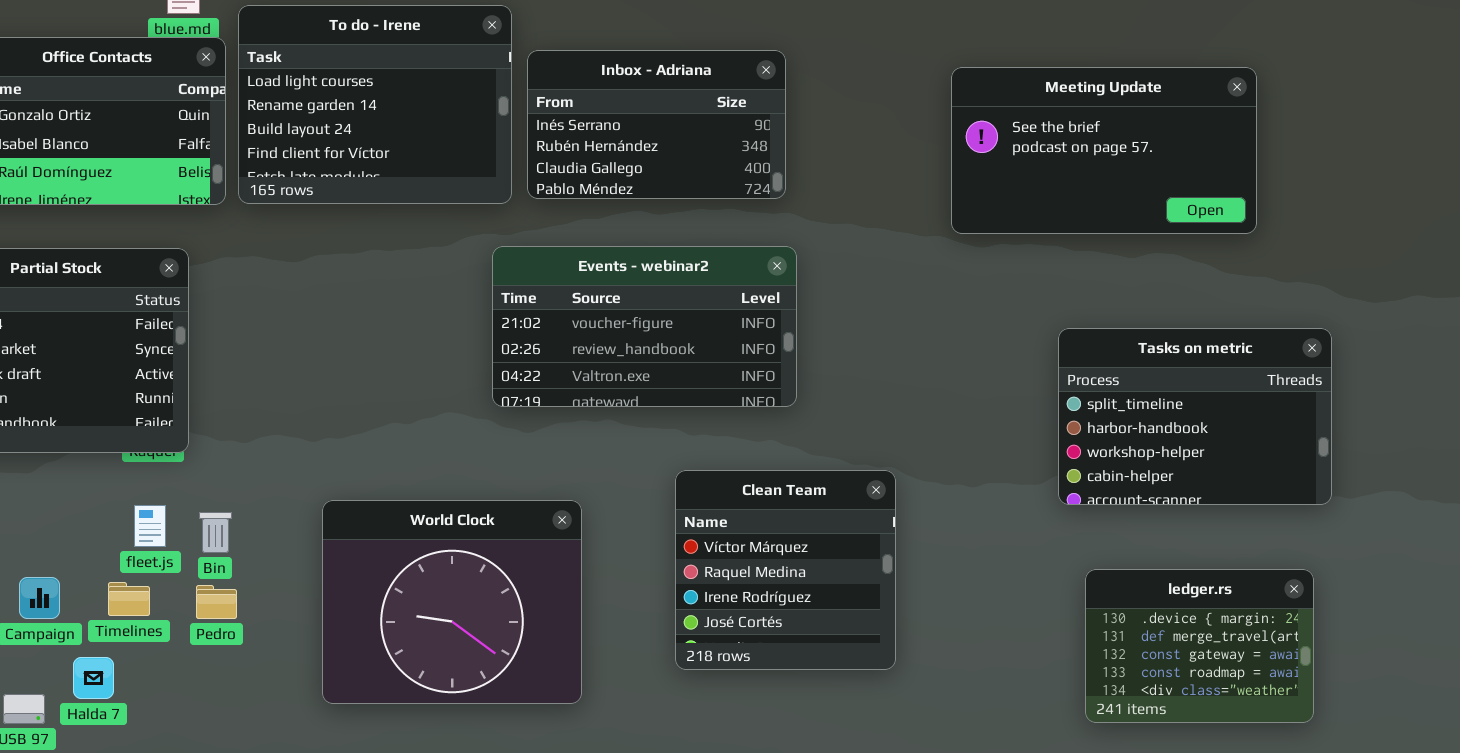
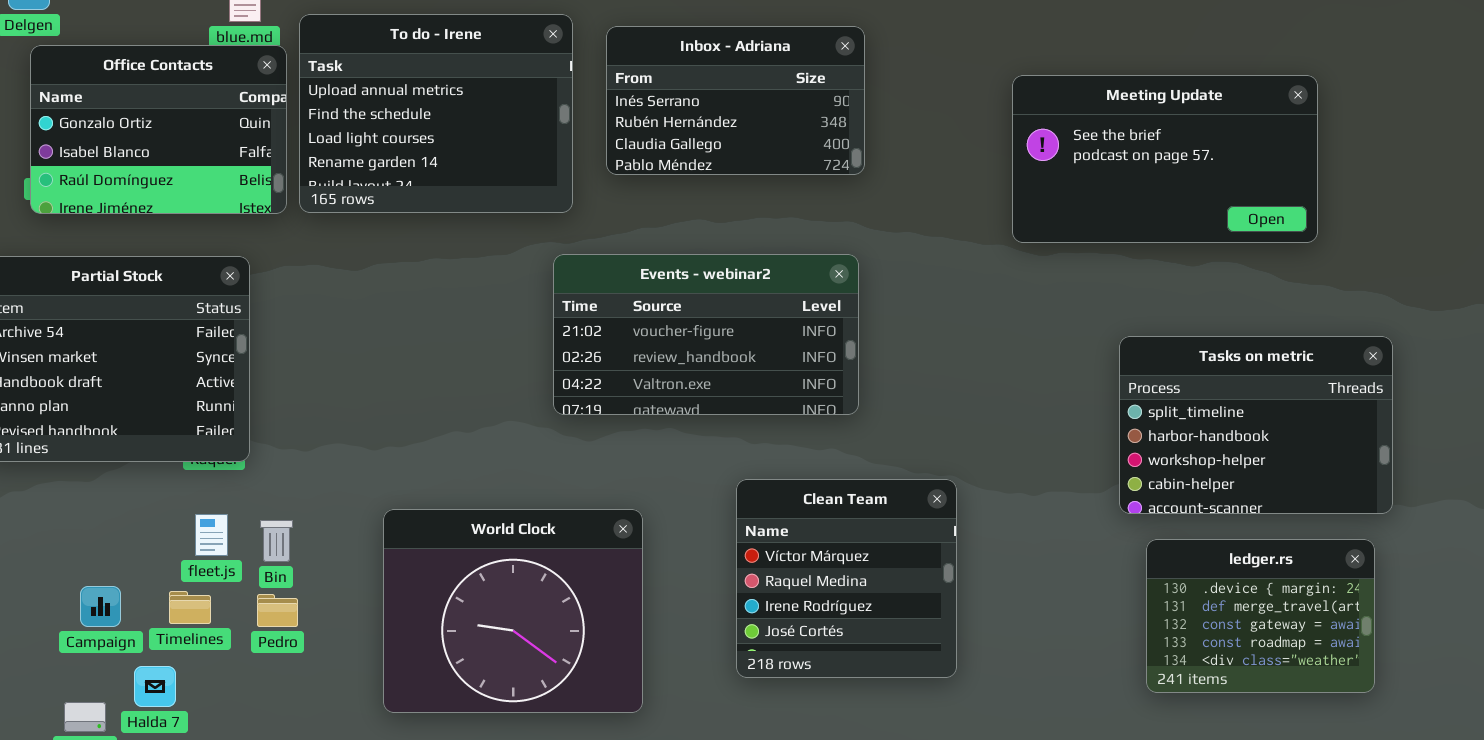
To do - Irene: [238,5,512,204] -> [299,14,573,213], scrolled up 2 rows
Inbox - Adriana: [527,50,786,199] -> [606,26,865,175], moved
ledger.rs: [1085,569,1314,723] -> [1146,539,1375,693], moved

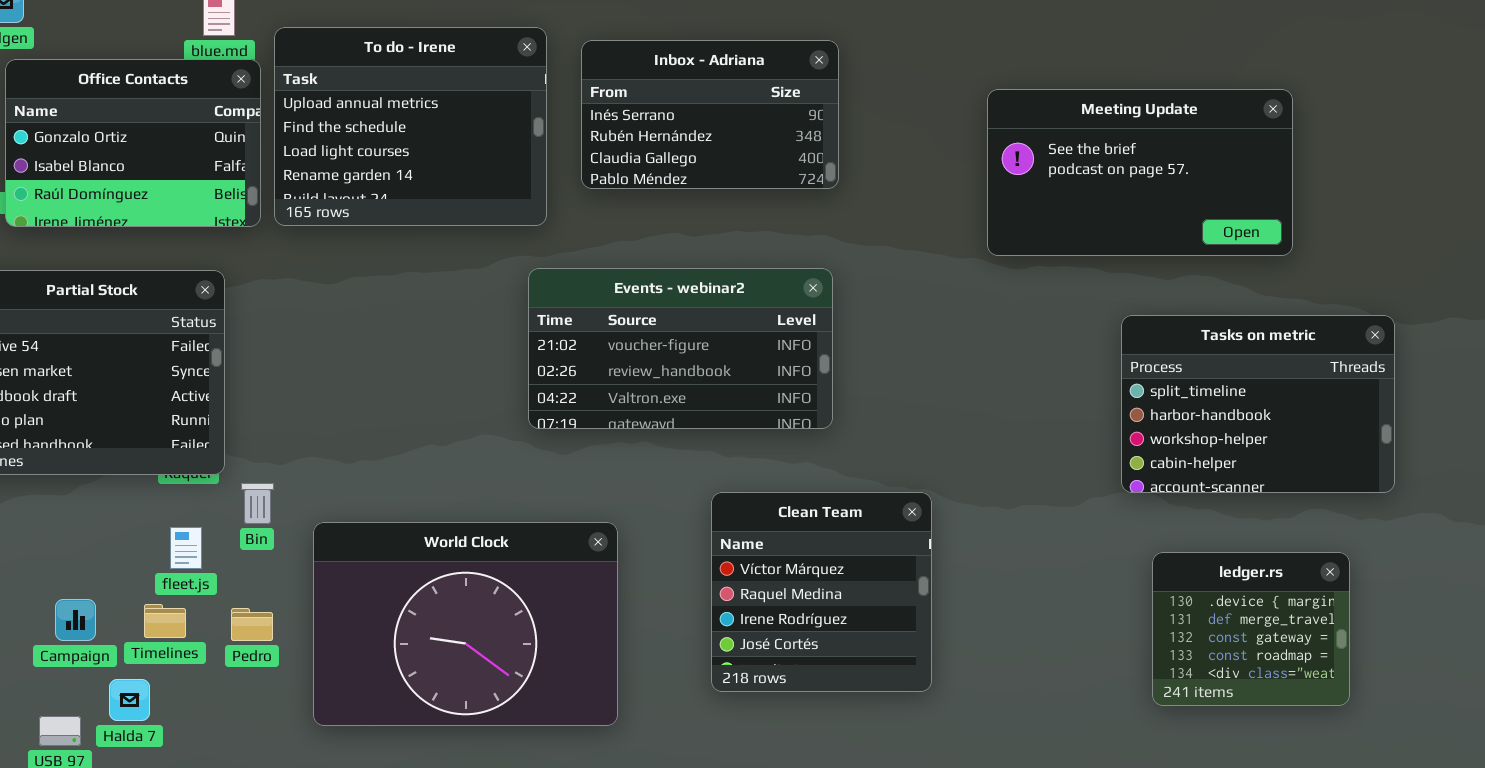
Tasks on metric: [1119,336,1393,514] -> [1121,315,1395,493], moved
World Clock: [383,509,643,713] -> [313,522,618,726], resized
Bin: [260,520,293,562] -> [241,483,274,524], moved
ledger.rs: [1146,539,1375,693] -> [1152,552,1350,706], resized

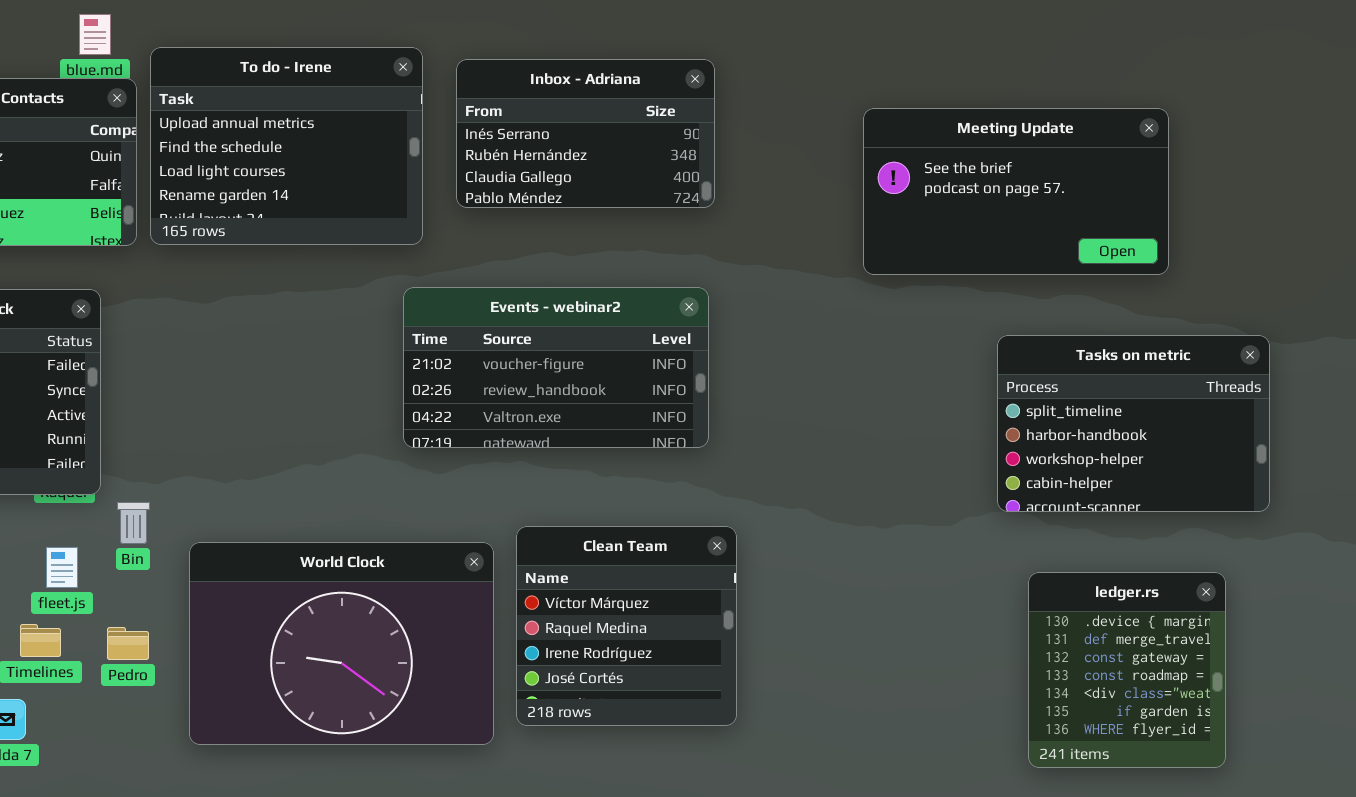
Clean Team: [711,492,932,692] -> [516,526,737,726], moved
ledger.rs: [1152,552,1350,706] -> [1028,572,1226,768], resized

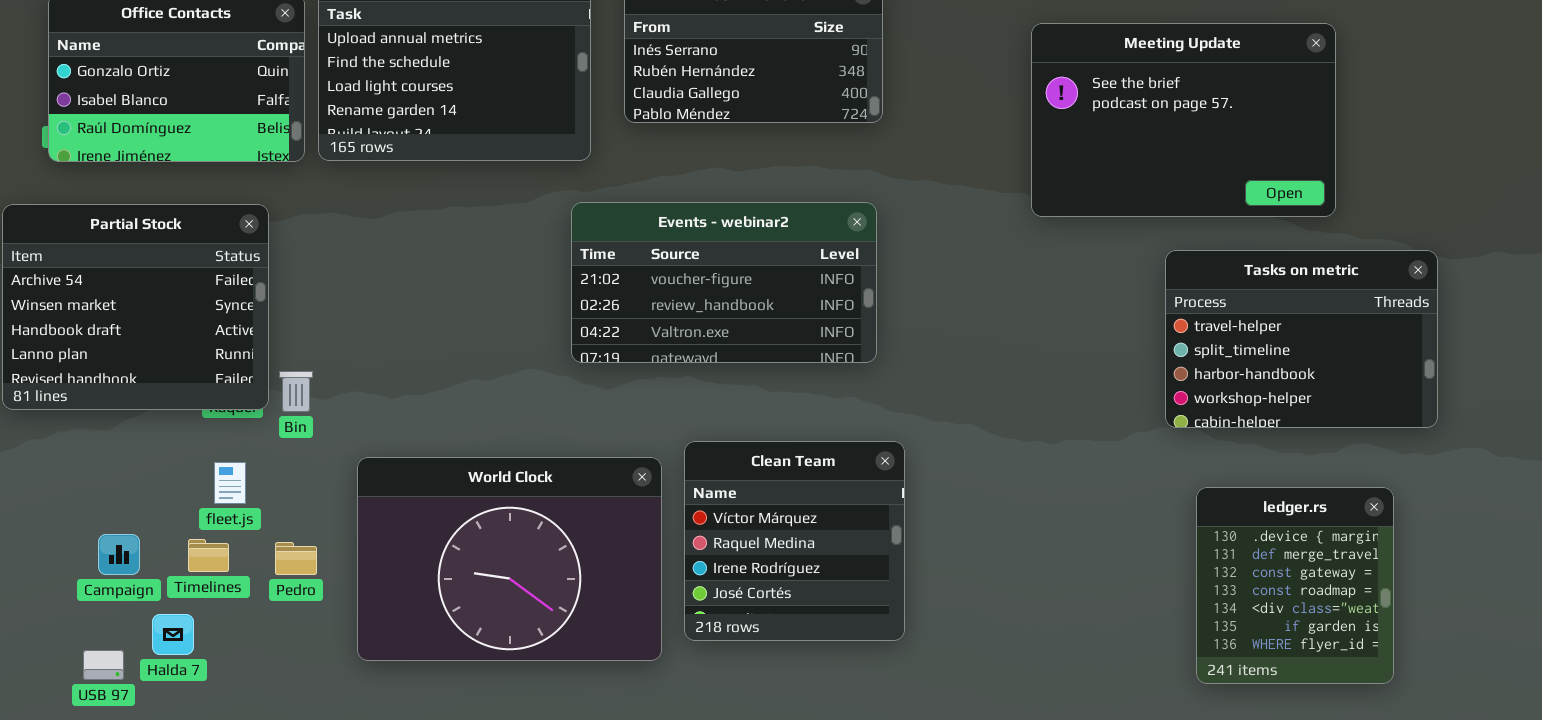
Meeting Update: [863,108,1169,275] -> [1031,23,1336,217], resized
Tasks on metric: [997,335,1270,512] -> [1165,250,1438,428], scrolled up 1 row
Bin: [117,502,150,544] -> [279,371,313,412], moved

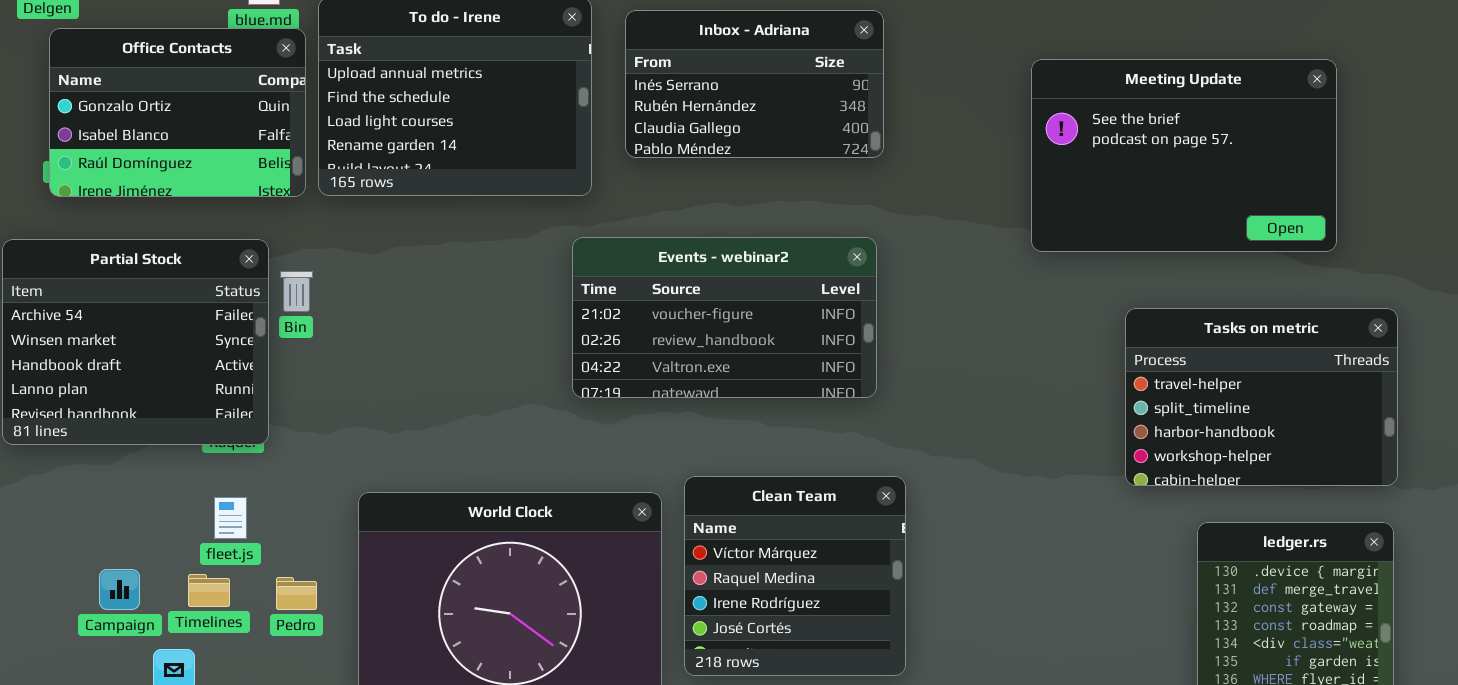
Tasks on metric: [1165,250,1438,428] -> [1125,308,1398,486], moved
Bin: [279,371,313,412] -> [280,271,313,312], moved

